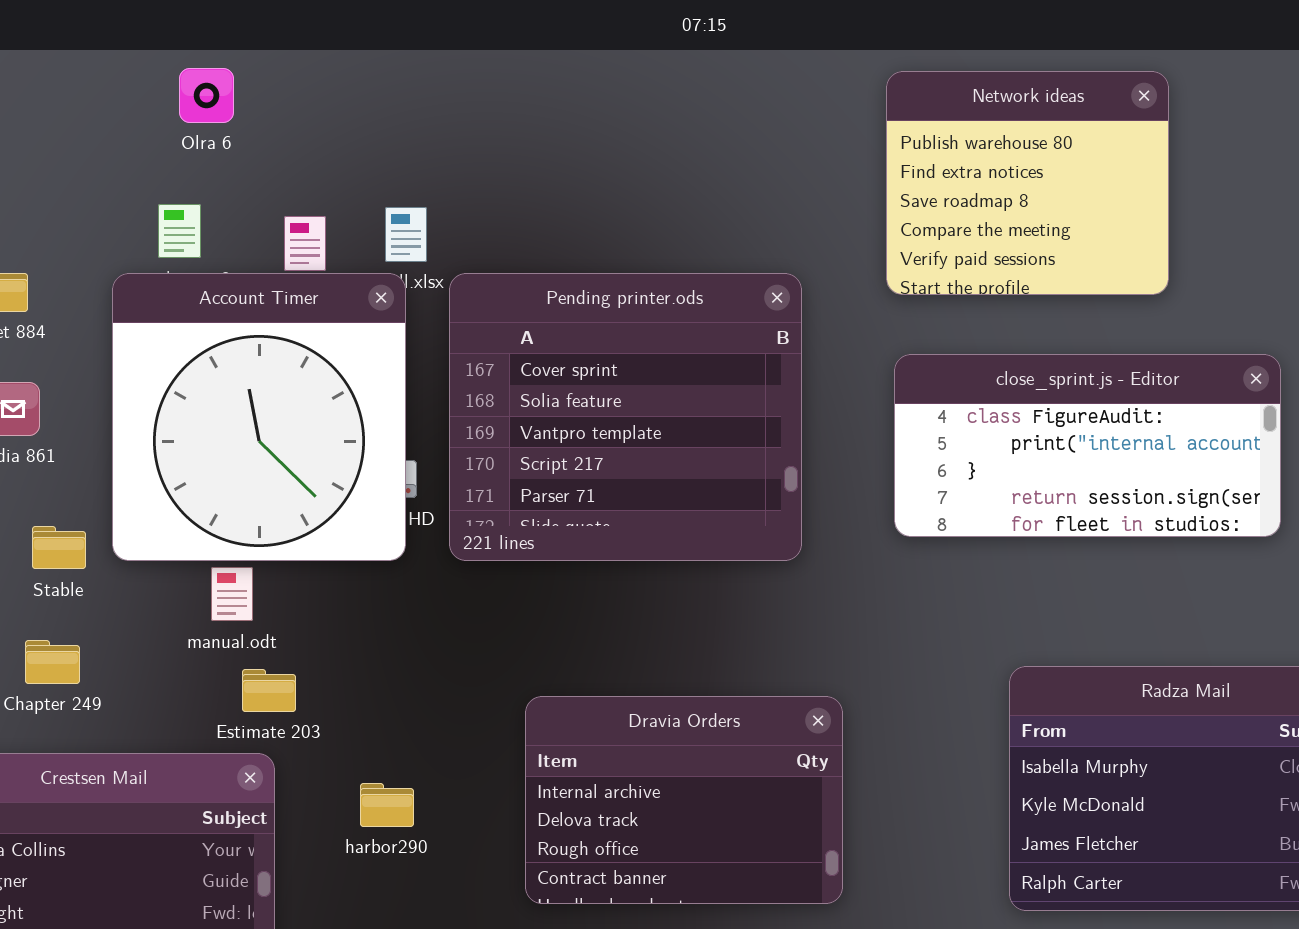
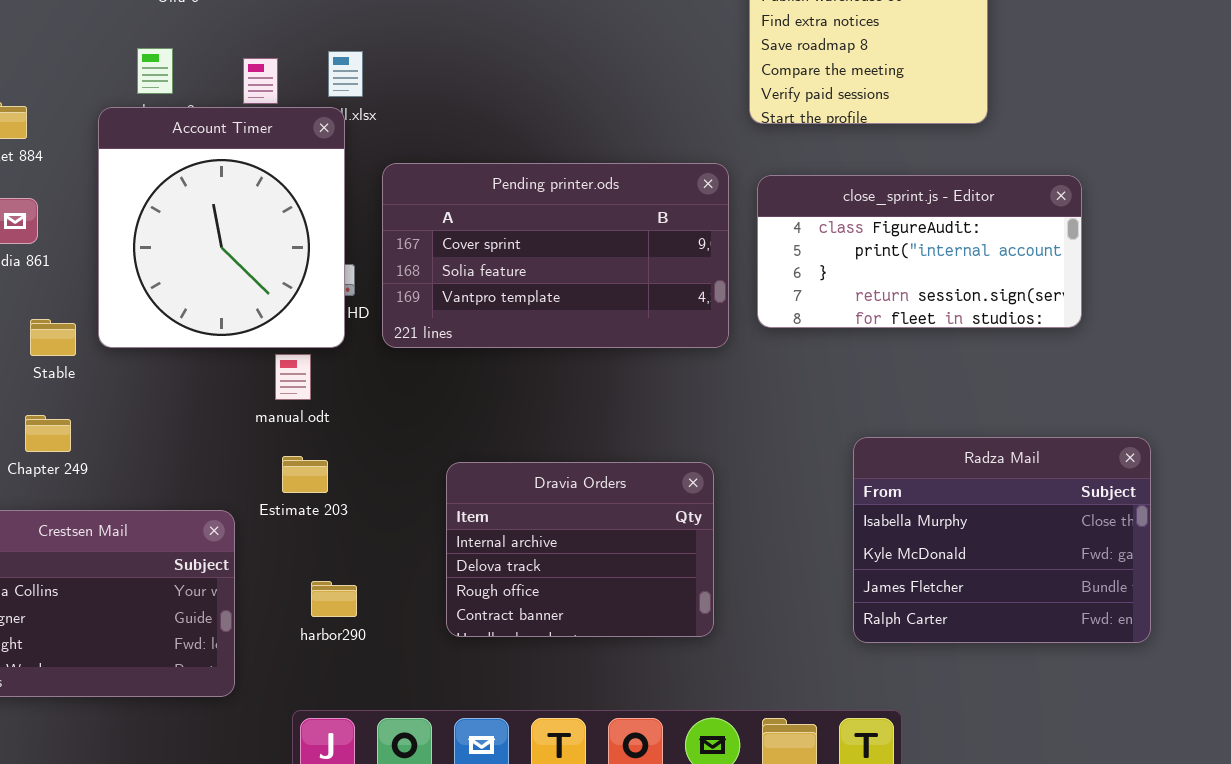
Pending printer.ods: [449,273,802,561] -> [382,163,729,348], resized
manual.odt: [211,567,253,621] -> [275,354,311,400], moved
Estimate 203: [242,669,296,712] -> [282,456,328,493], moved
harbor290: [360,783,414,827] -> [311,581,357,617], moved

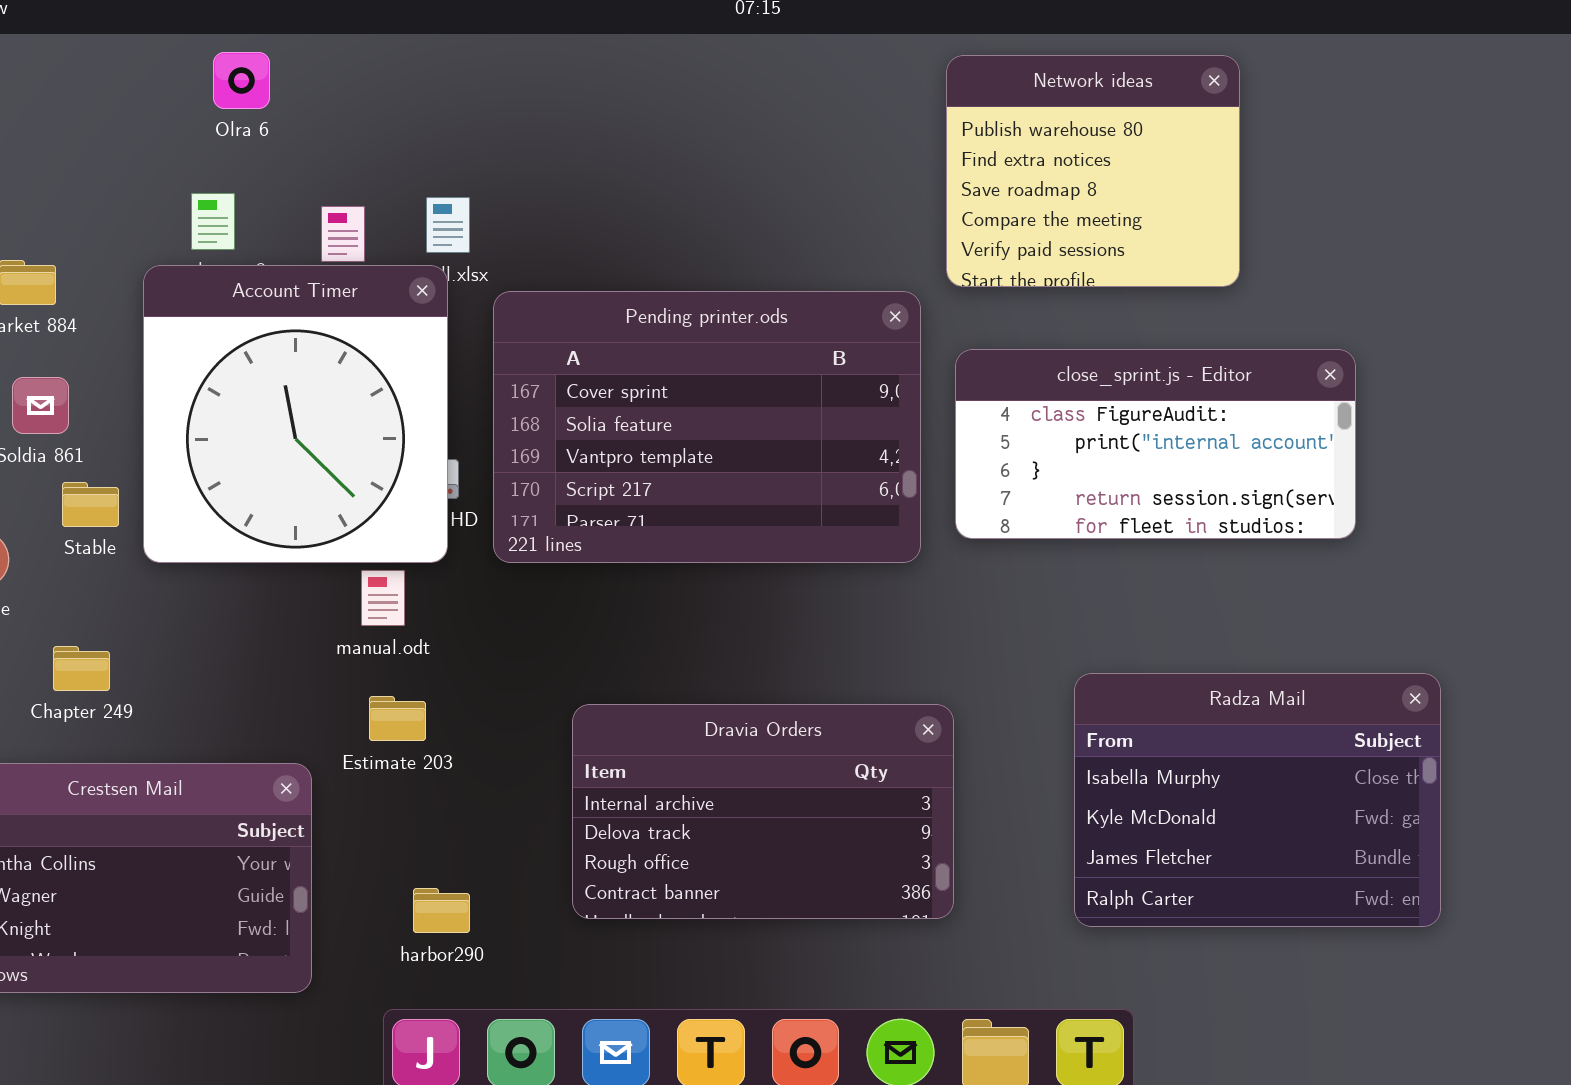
Pending printer.ods: [382,163,729,348] -> [493,291,921,563], resized
Stable: [30,319,76,356] -> [62,482,119,527], moved
Dravia Orders: [446,462,714,637] -> [572,704,954,919], resized
harbor290: [311,581,357,617] -> [413,888,470,933], moved

